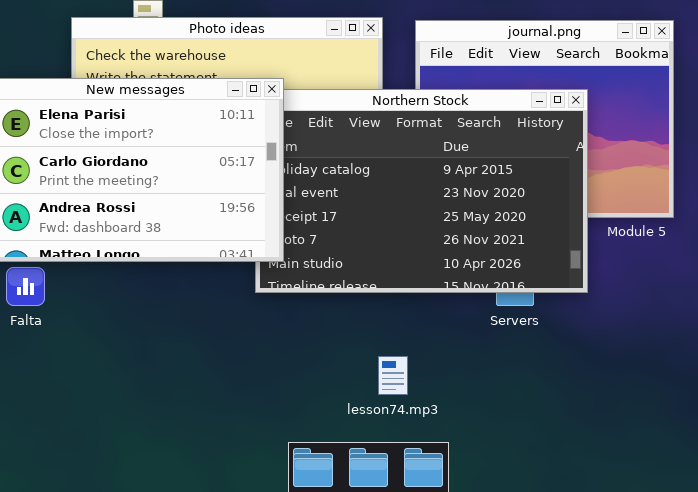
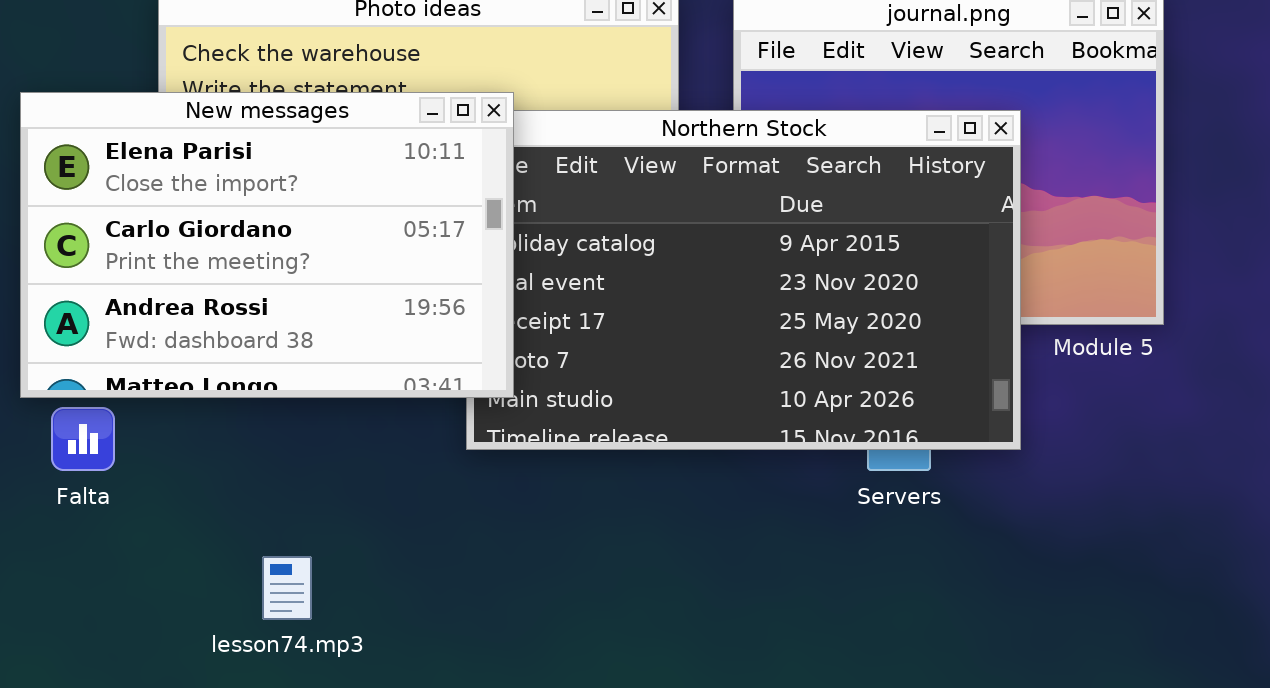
lesson74.mp3: [378,356,408,395] -> [262,556,312,620], moved

